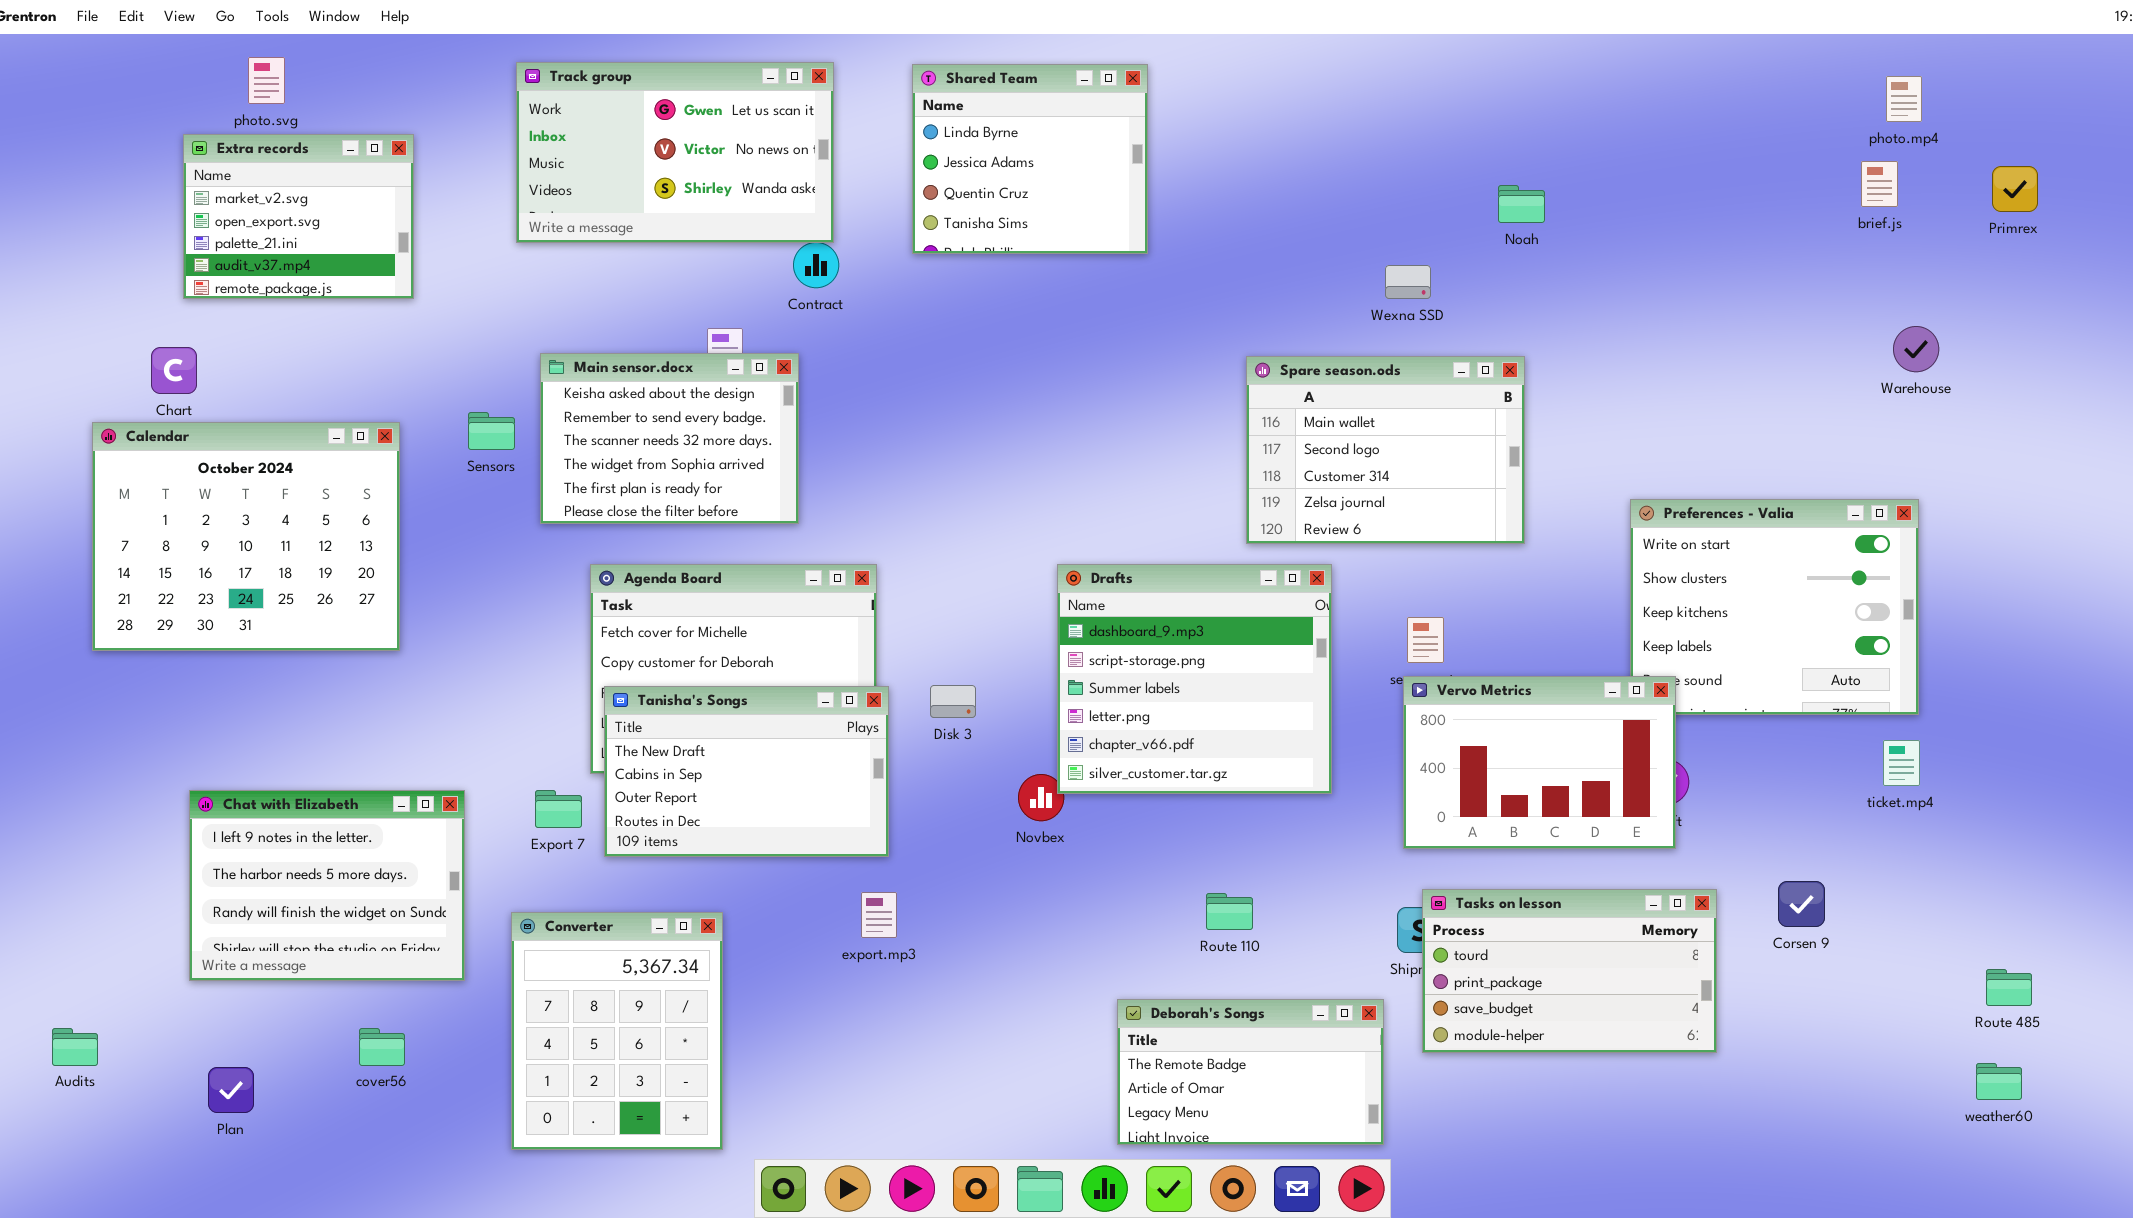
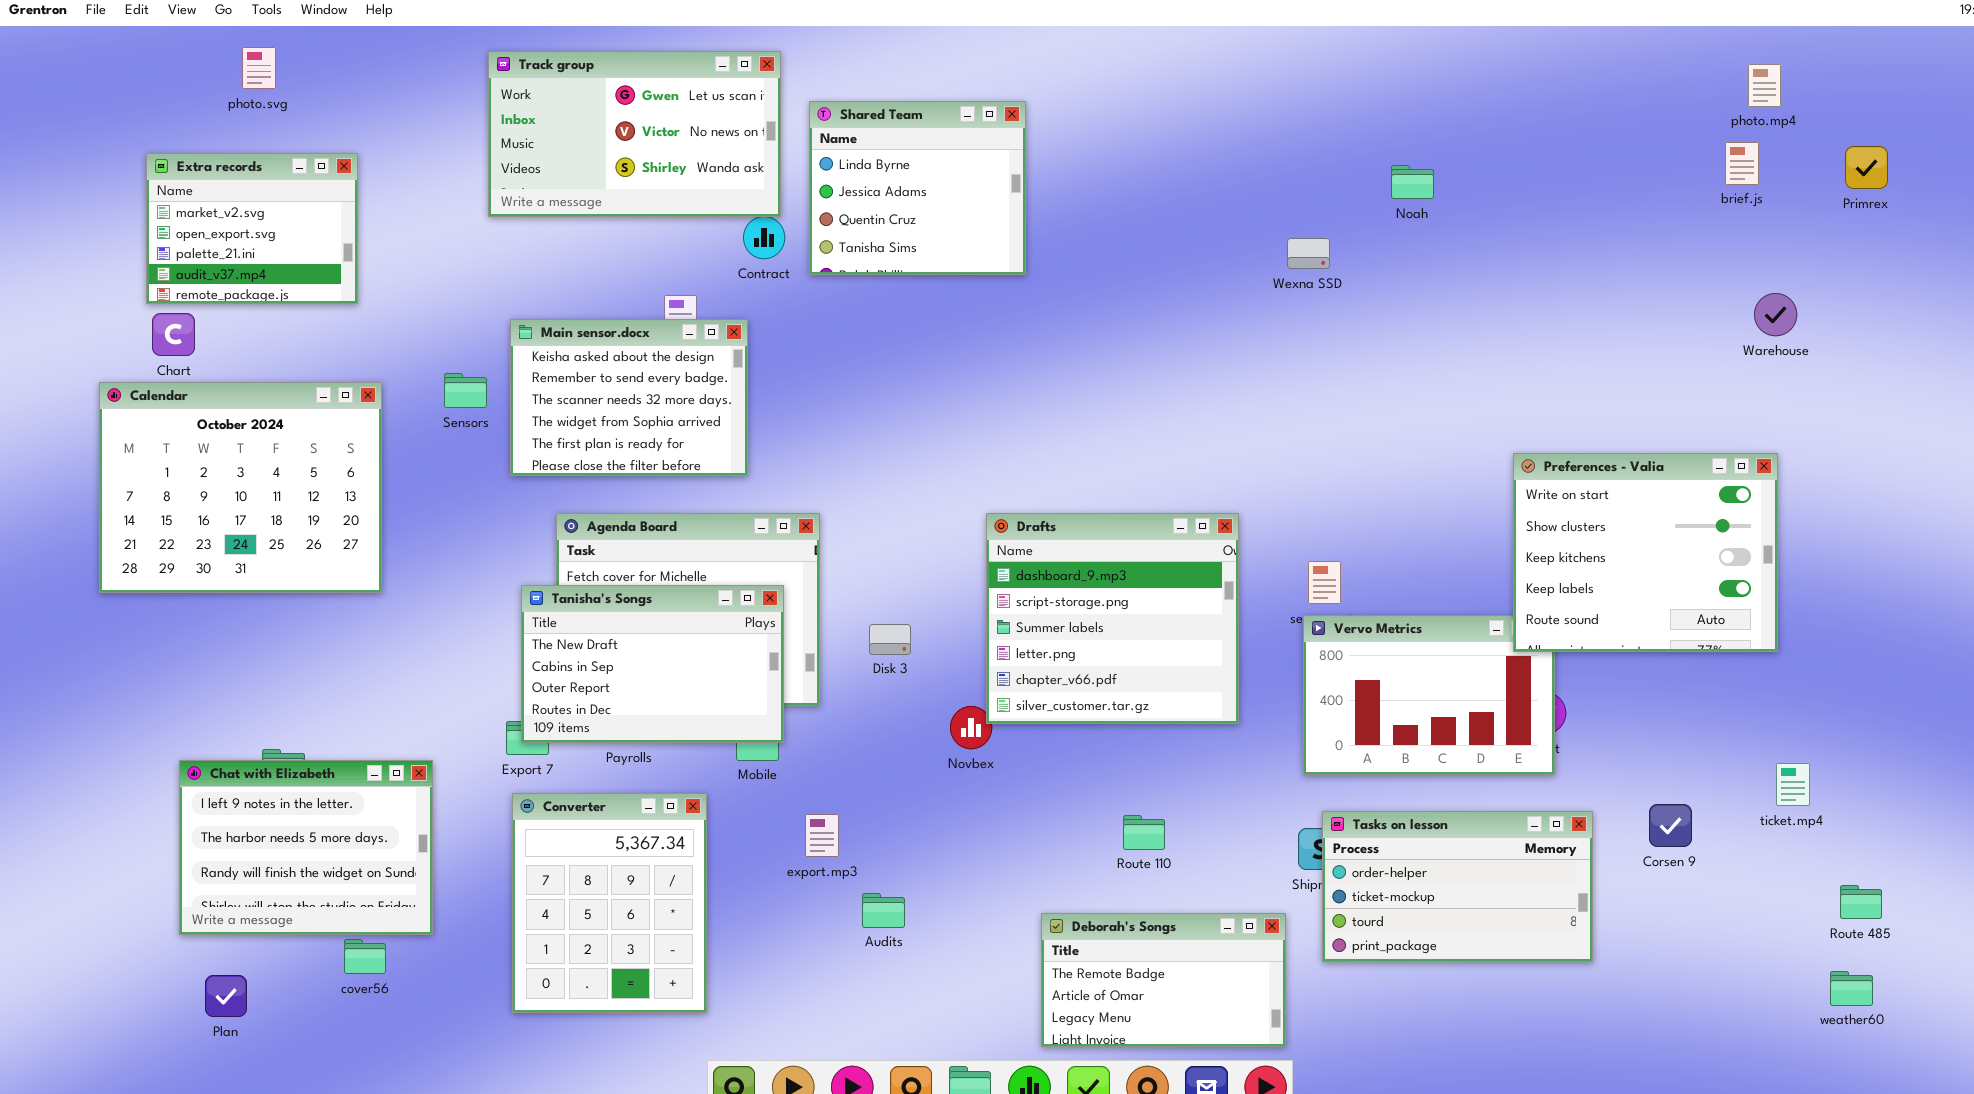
Shared Team: [912,64,1148,254] -> [809,101,1026,275], moved
Extra records: [183,134,414,299] -> [146,153,358,304], moved
Spare season.ods: [1246,356,1525,544] -> none, closed
Preferences - Valia: [1630,499,1919,715] -> [1513,453,1778,652], raised
Tanisha's Songs: [604,686,889,857] -> [521,585,784,743], moved
ticket.mp4: [1883,740,1920,786] -> [1776,763,1810,806], moved
Chat with Elizabeth: [189,790,465,981] -> [179,760,433,935], moved
Tasks on lesson: [1422,889,1717,1053] -> [1322,811,1593,962], scrolled up 2 rows
Converter: [511,912,723,1150] -> [512,793,707,1013], moved
Audits: [52,1028,98,1066] -> [862,893,905,928], moved

